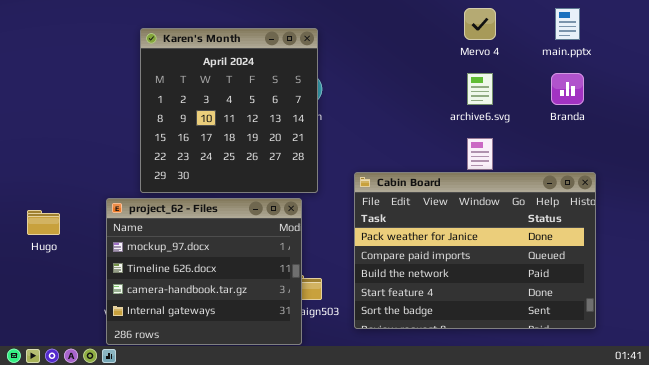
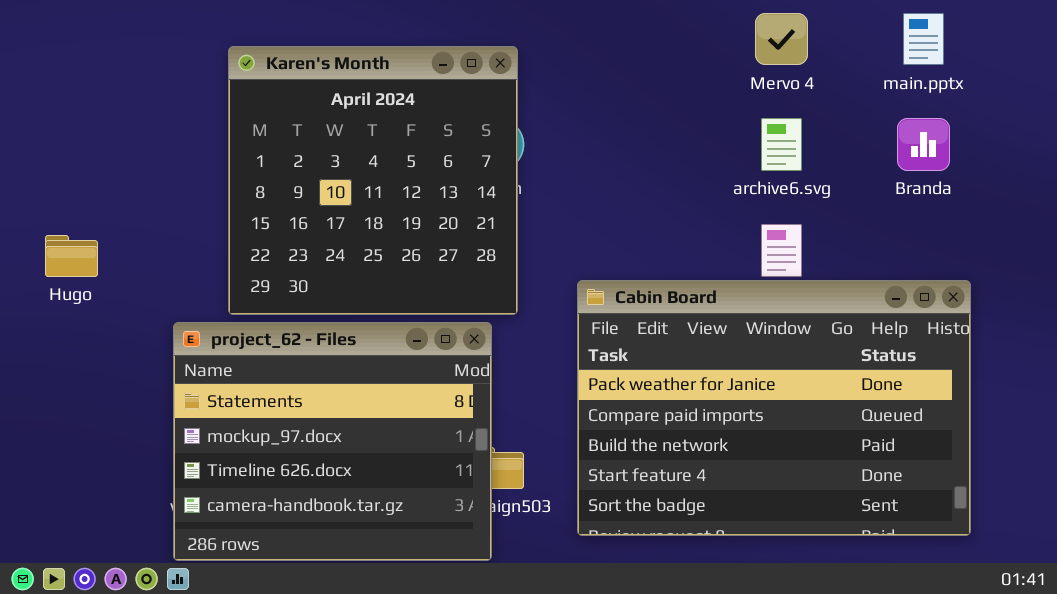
project_62 - Files: [106,198,302,345] -> [173,322,492,561], scrolled up 1 row
Hugo: [27,210,60,235] -> [45,235,98,277], moved

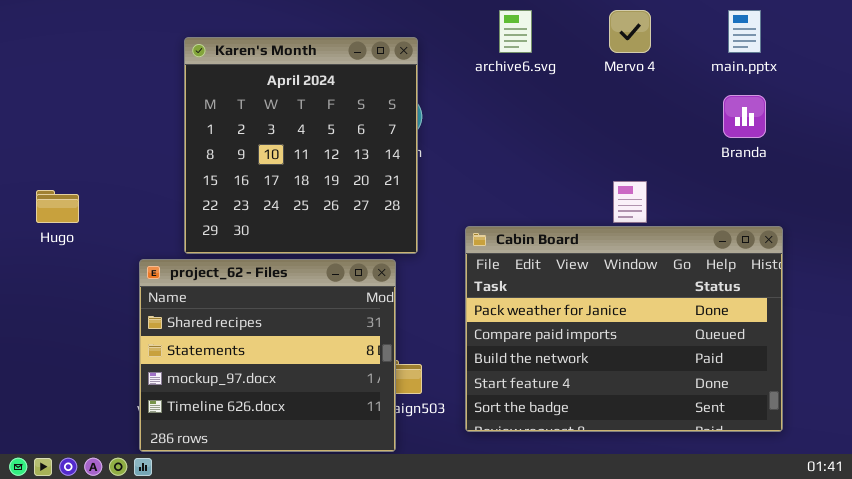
archive6.svg: [761,118,802,171] -> [499,10,532,53], moved
project_62 - Files: [173,322,492,561] -> [139,259,396,452], scrolled up 1 row

